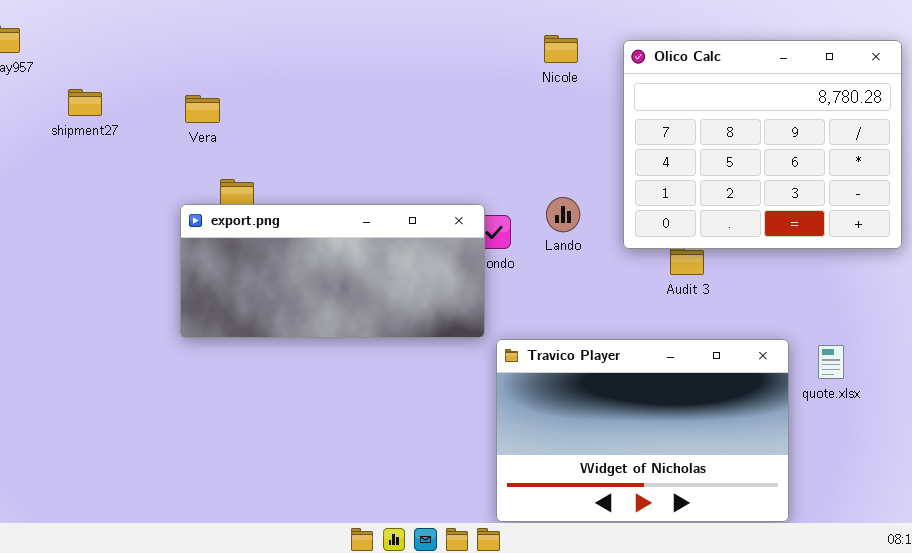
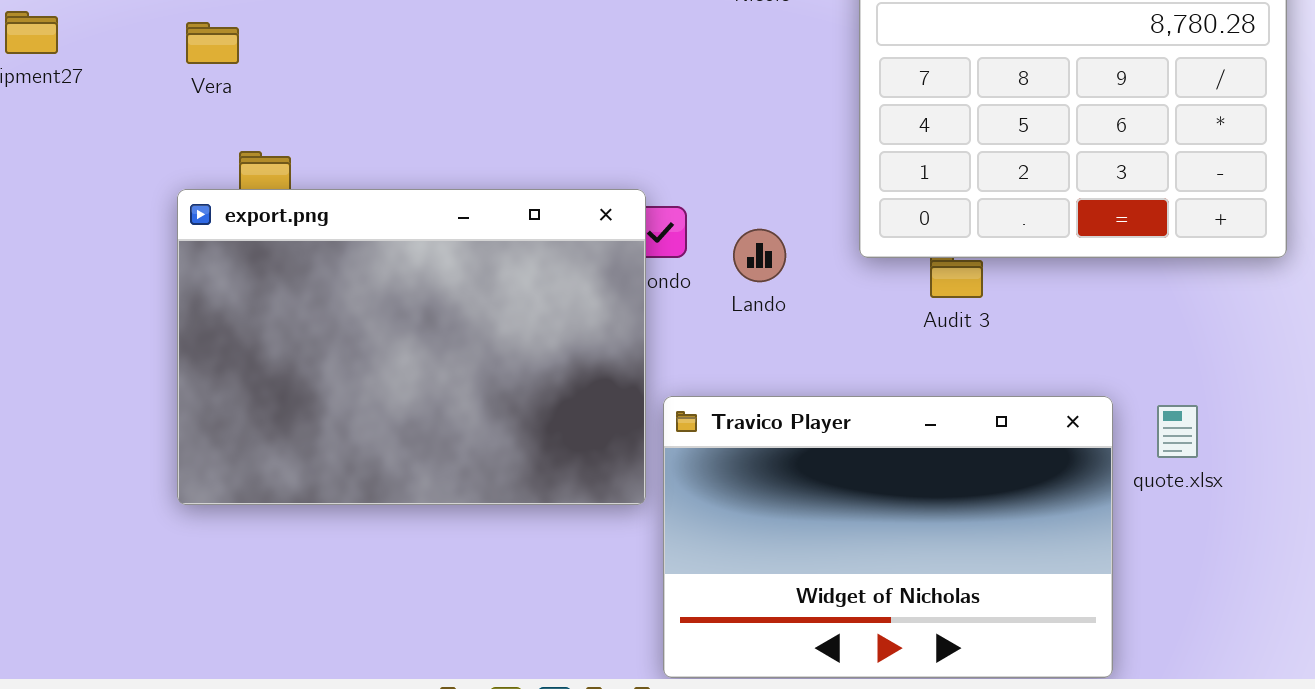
Lando: [546,197,580,232] -> [733,229,786,282], moved
export.png: [180,204,485,338] -> [177,189,646,505], resized

